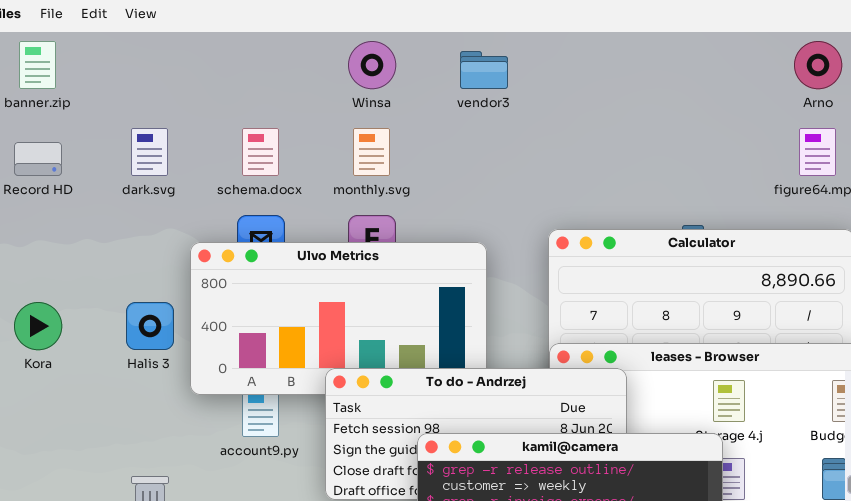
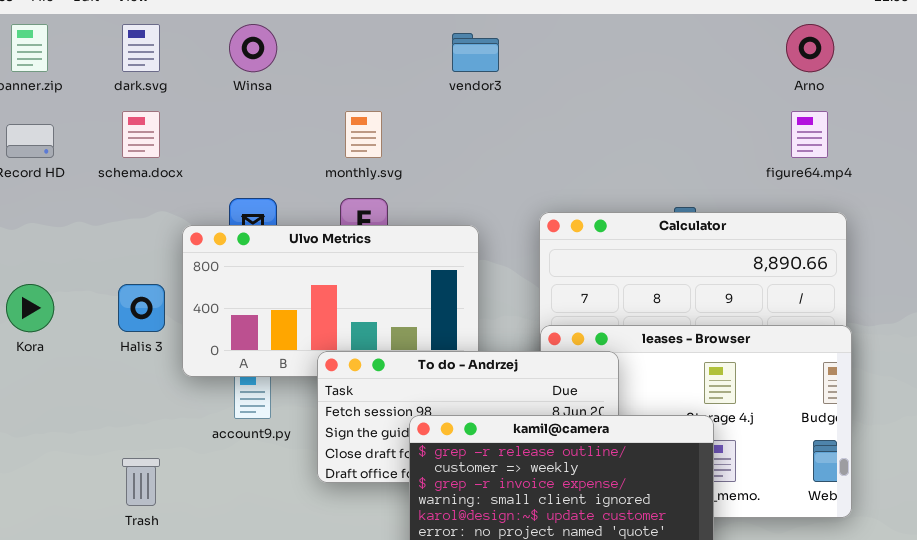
Winsa: [348,41,396,89] -> [229,24,277,72], moved
dark.svg: [131,128,168,176] -> [122,24,160,72], moved
schema.docx: [242,128,279,176] -> [122,111,160,158], moved

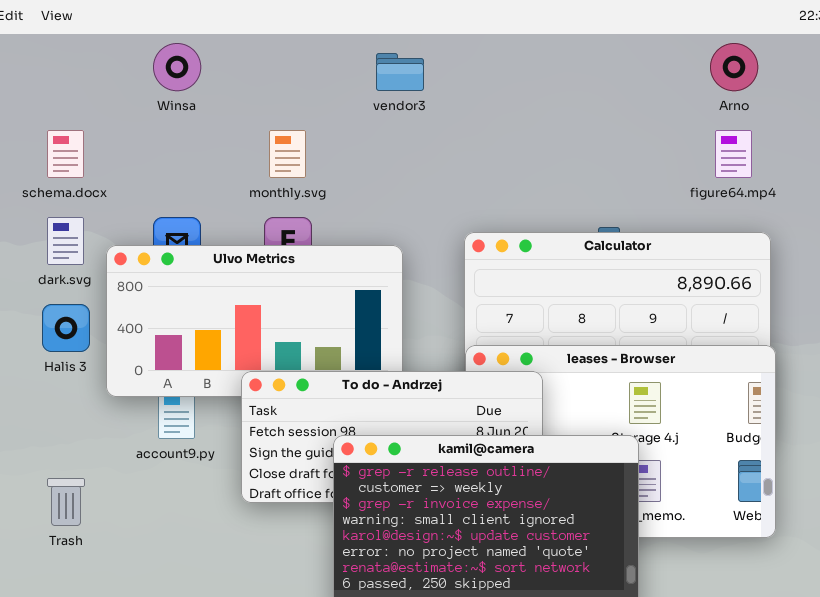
dark.svg: [122,24,160,72] -> [47,217,84,265], moved

